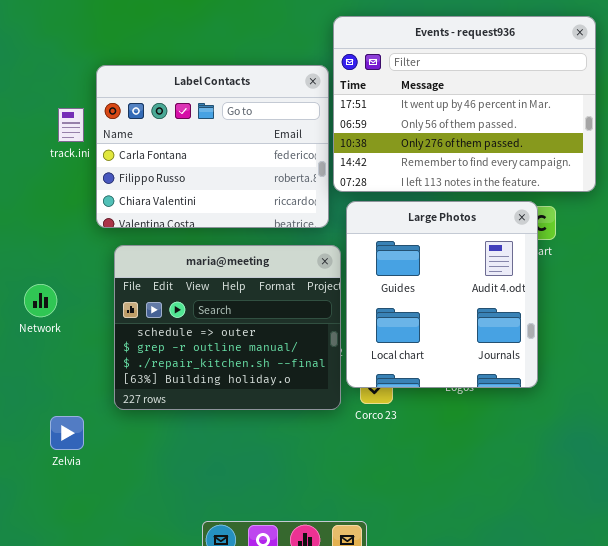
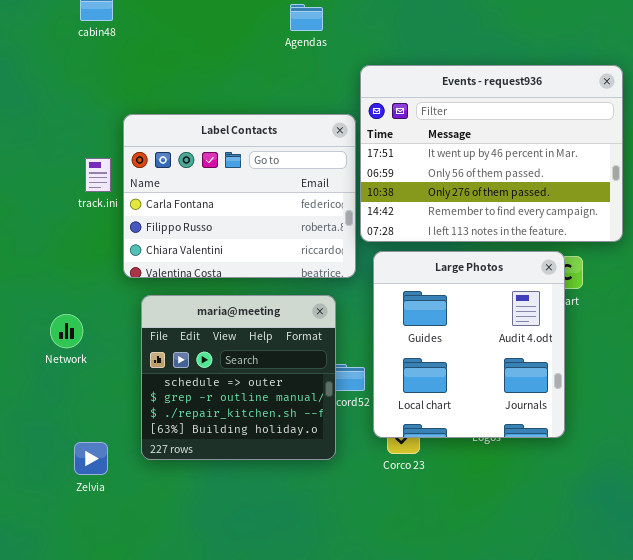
maria@meeting: [114,245,341,410] -> [141,295,336,460], resized
Network: [24,284,57,317] -> [50,314,83,348], moved
Zelvia: [50,416,84,450] -> [74,442,108,475], moved

